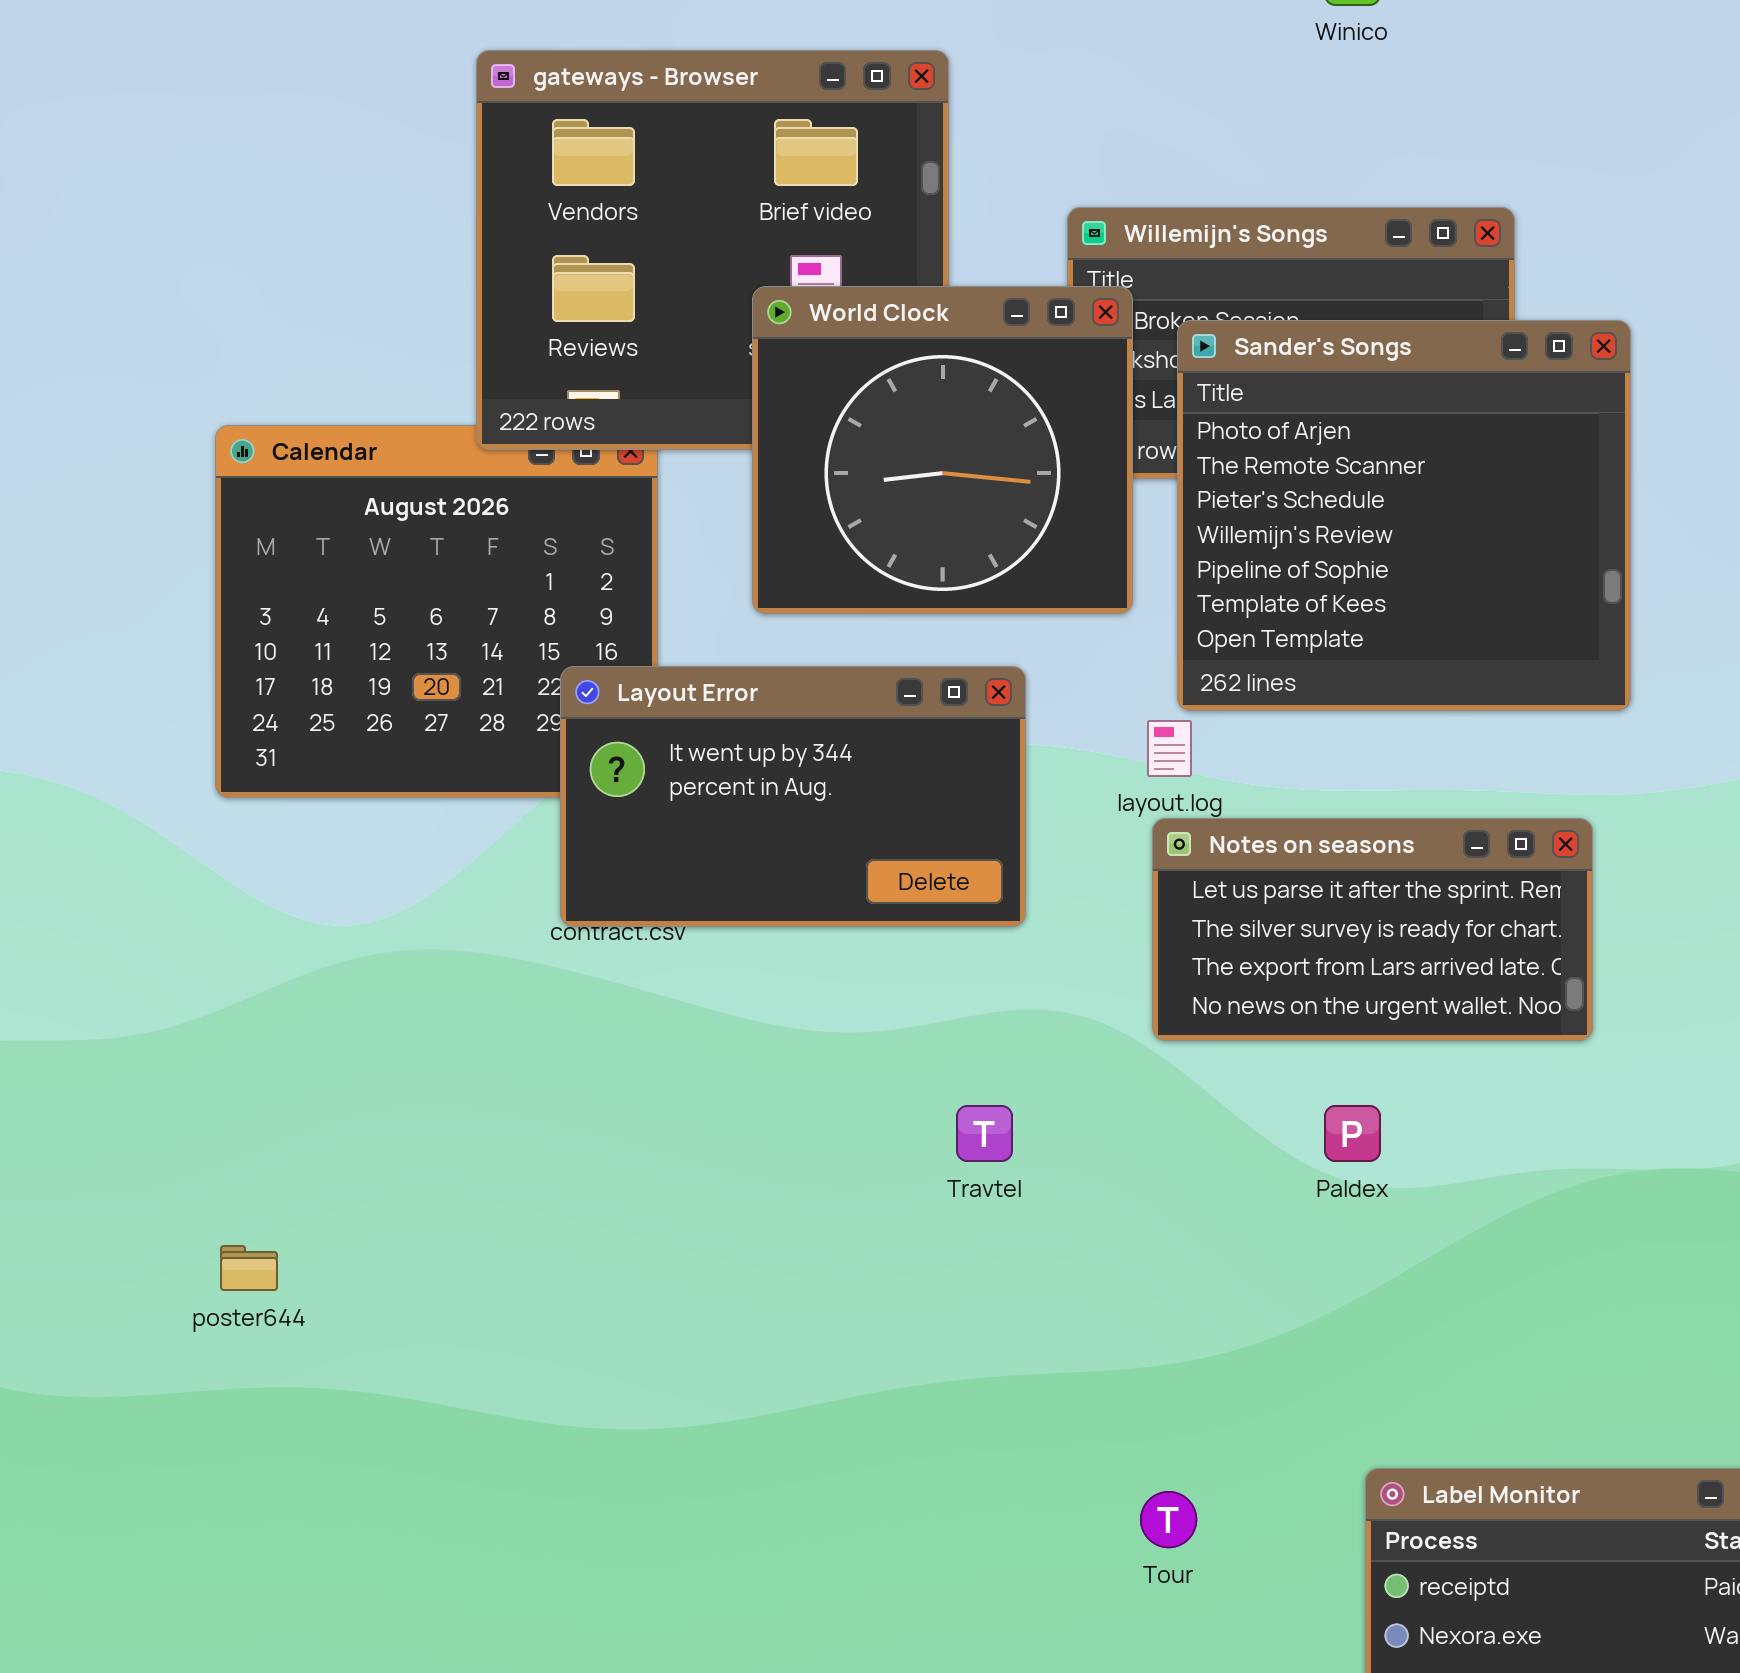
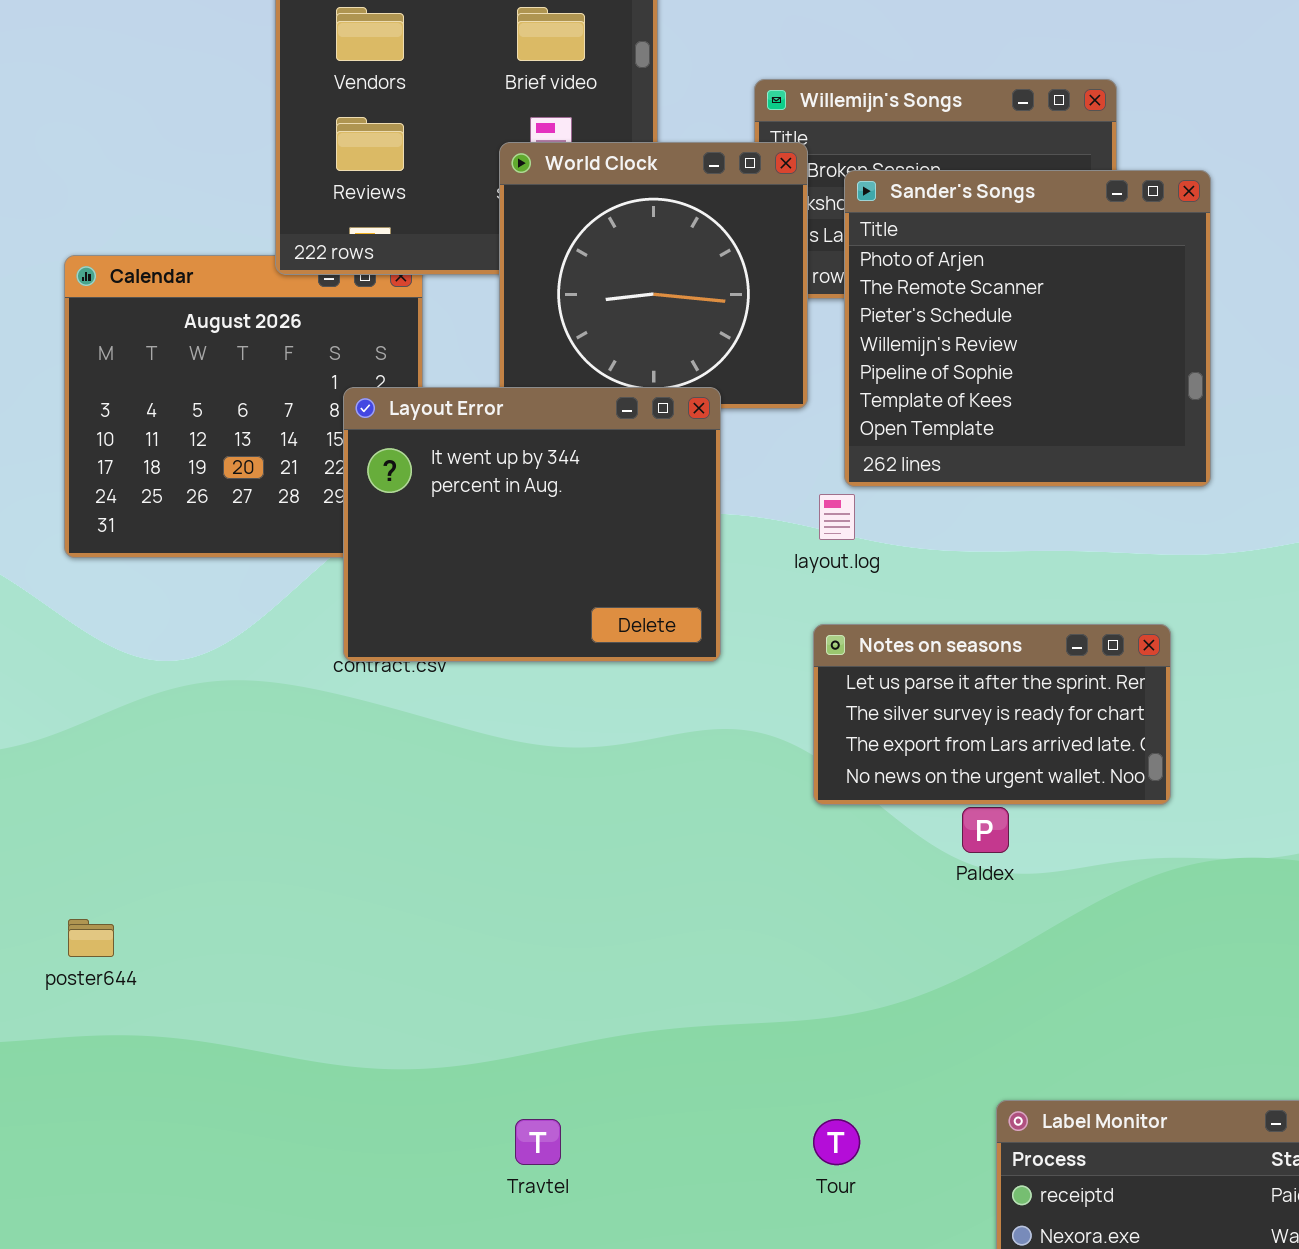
Layout Error: [560,666,1026,927] -> [343,387,721,662], resized
Notes on seasons: [1152,818,1593,1041] -> [813,624,1171,805], moved
Travtel: [956,1105,1013,1162] -> [515,1119,561,1165], moved

